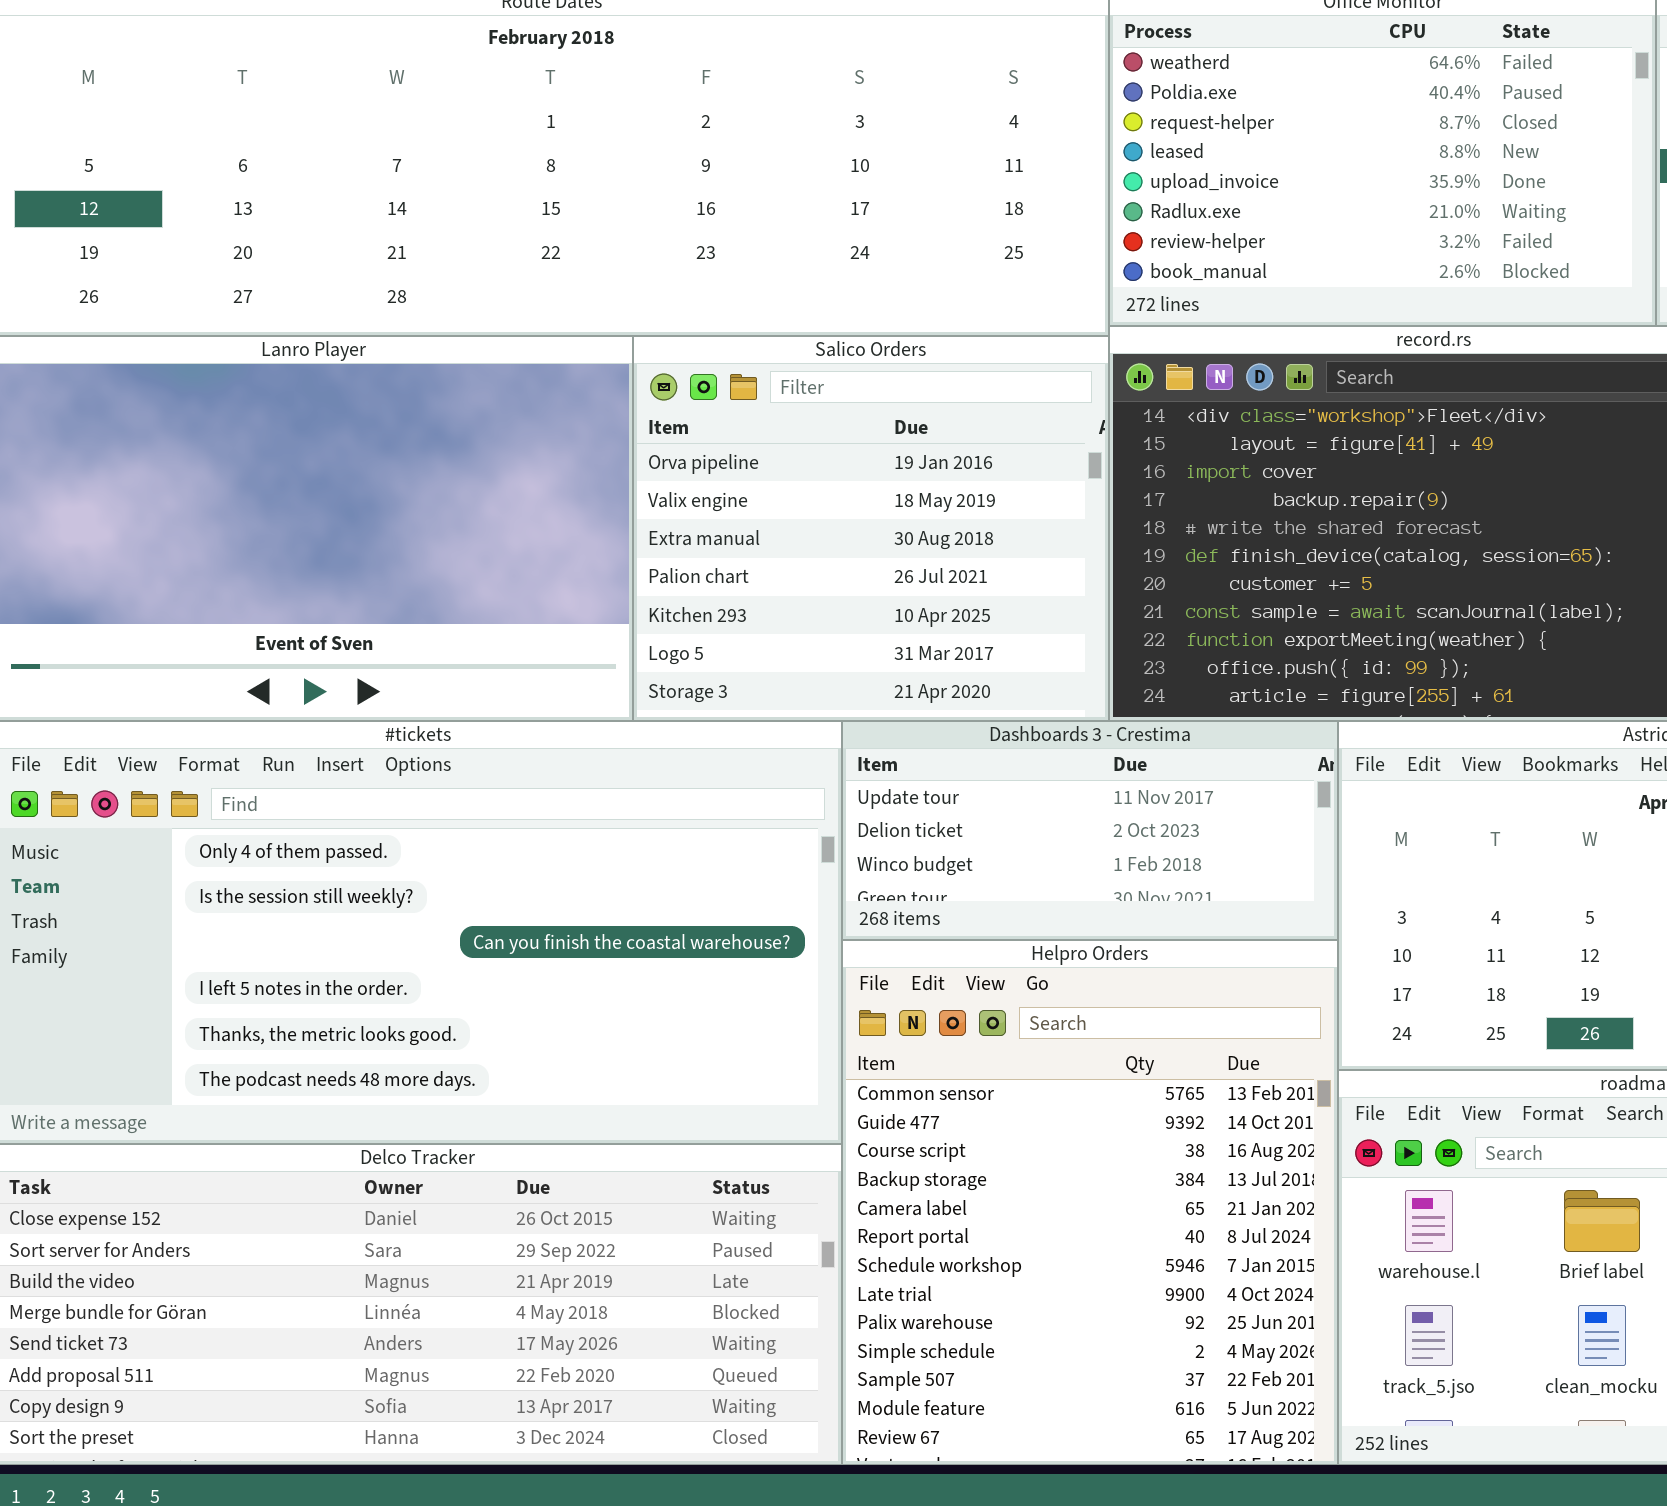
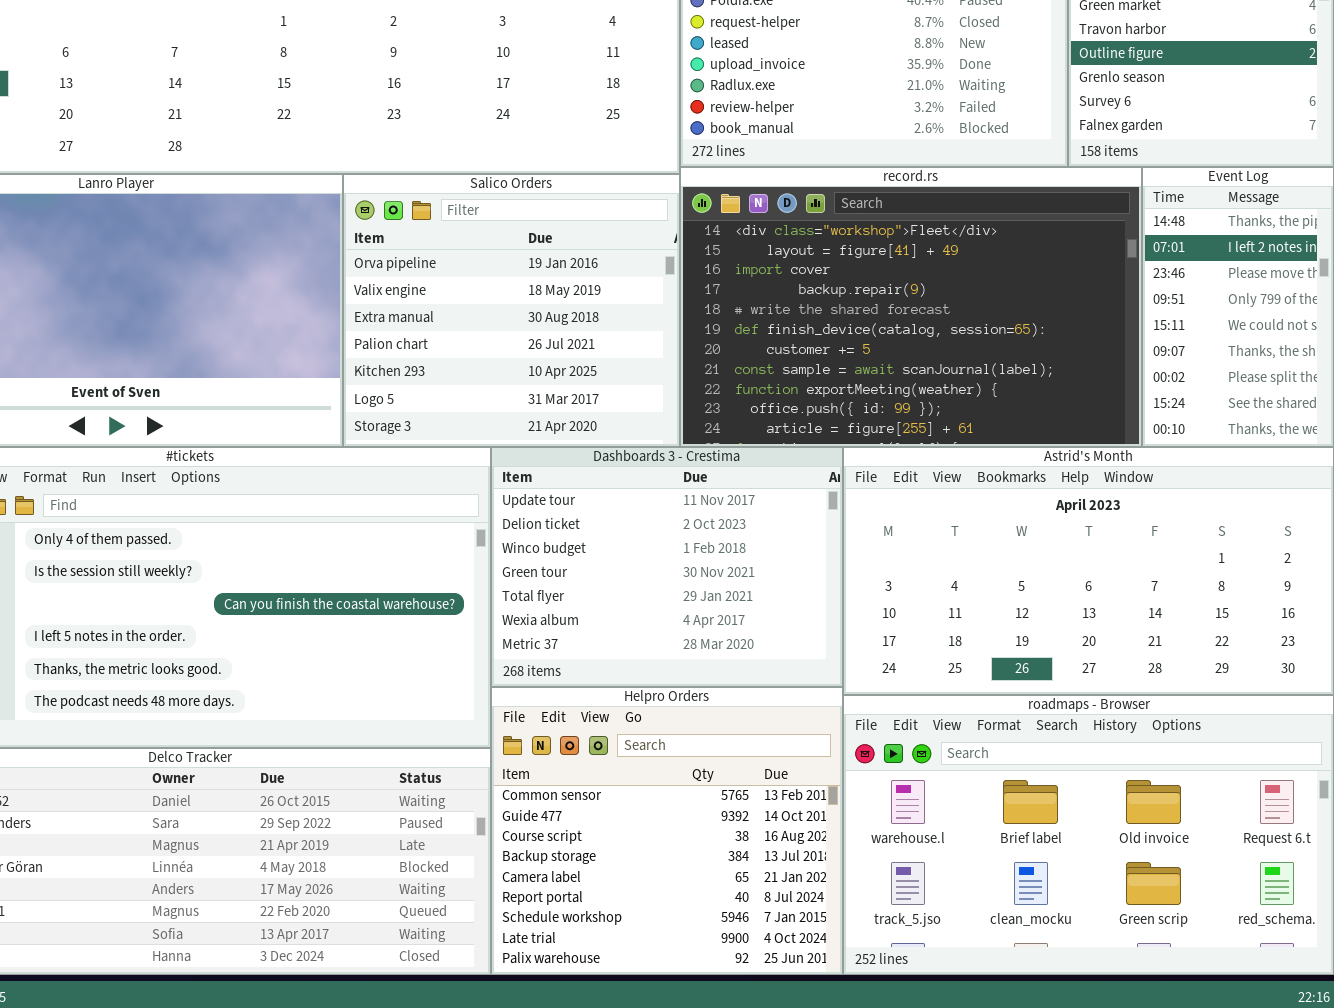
Dashboards 3 - Crestima: [842,721,1338,940] -> [491,447,843,687], resized
Helpro Orders: [842,940,1338,1465] -> [491,687,843,975], resized

